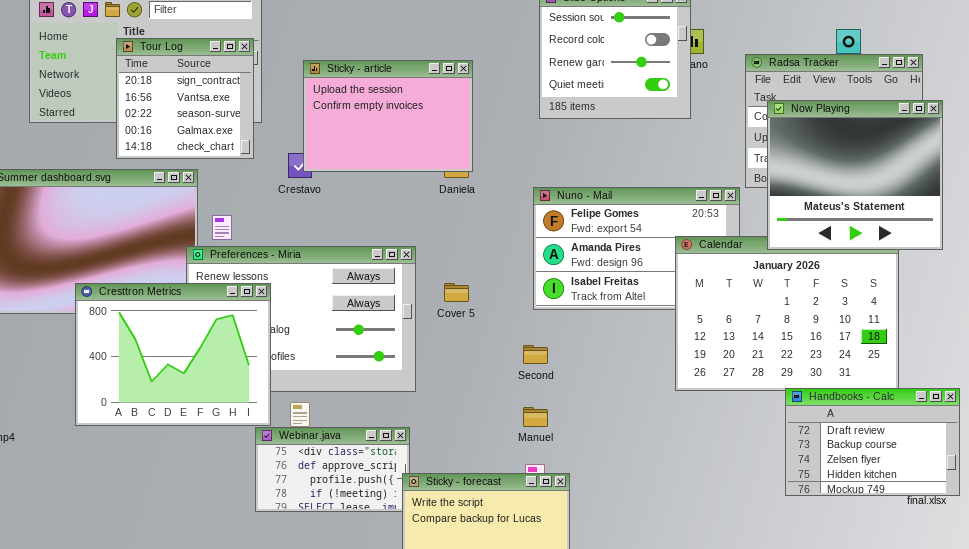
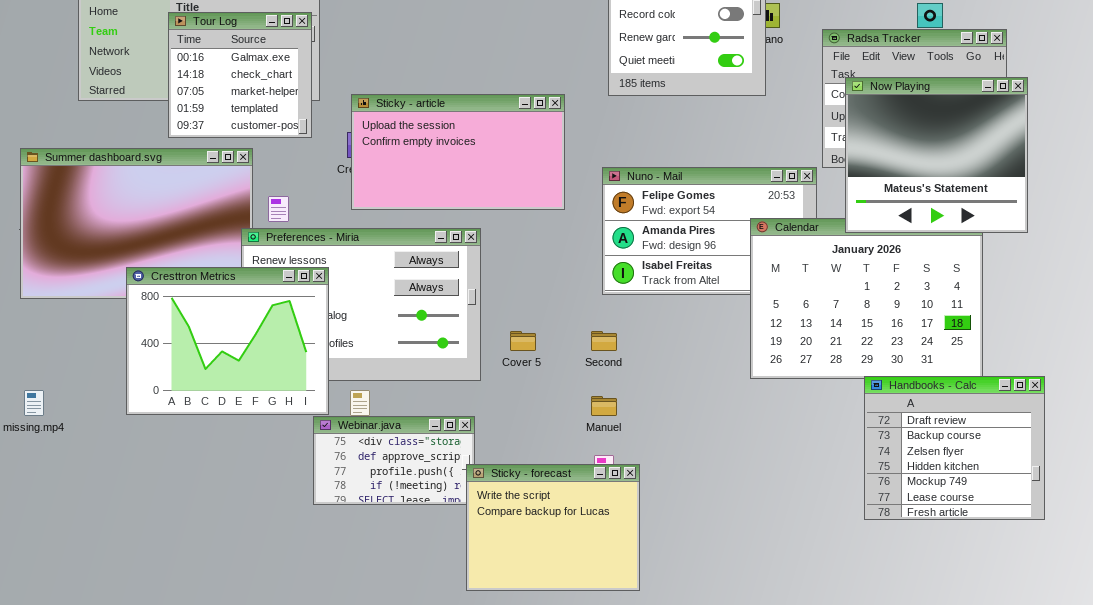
Tour Log: [116,38,254,159] -> [168,12,312,138], scrolled down 3 rows
Sticky - article: [303,60,473,172] -> [351,94,565,210], moved, resized
Cover 5: [444,283,469,302] -> [510,331,536,351], moved
Handbooks - Calc: [785,388,960,496] -> [864,376,1045,520], resized

